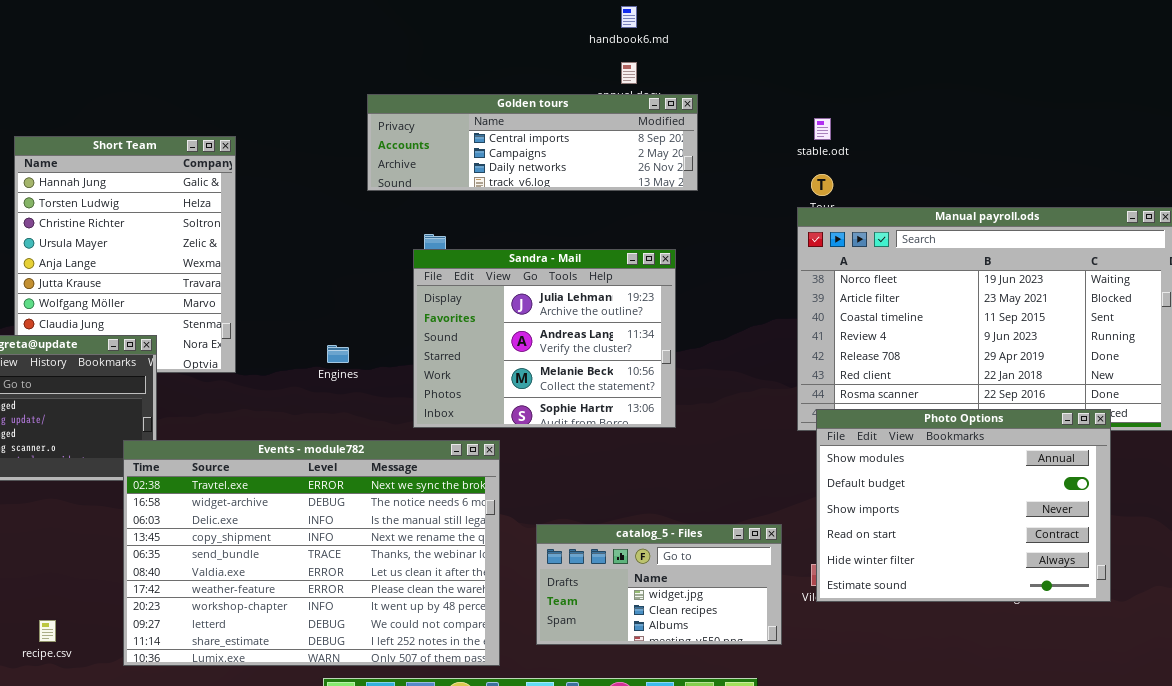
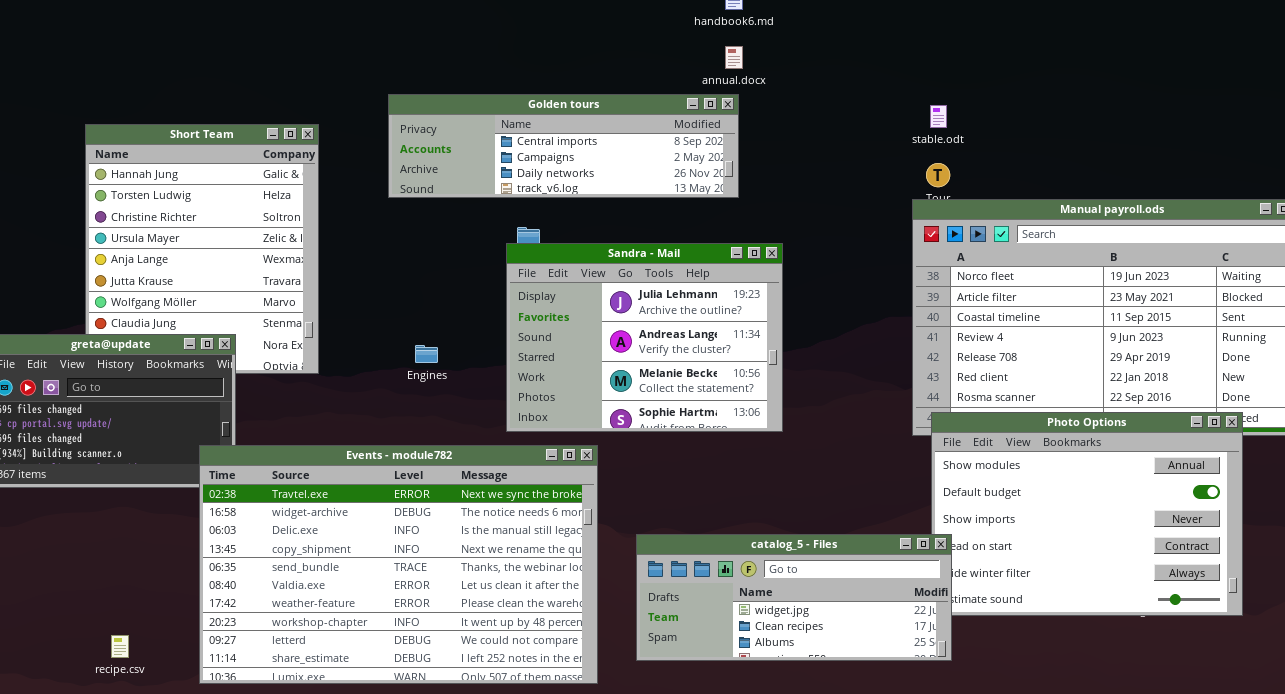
Golden tours: [367,94,698,191] -> [388,94,739,198], moved
catalog_5 - Files: [536,524,782,645] -> [636,534,952,661], resized

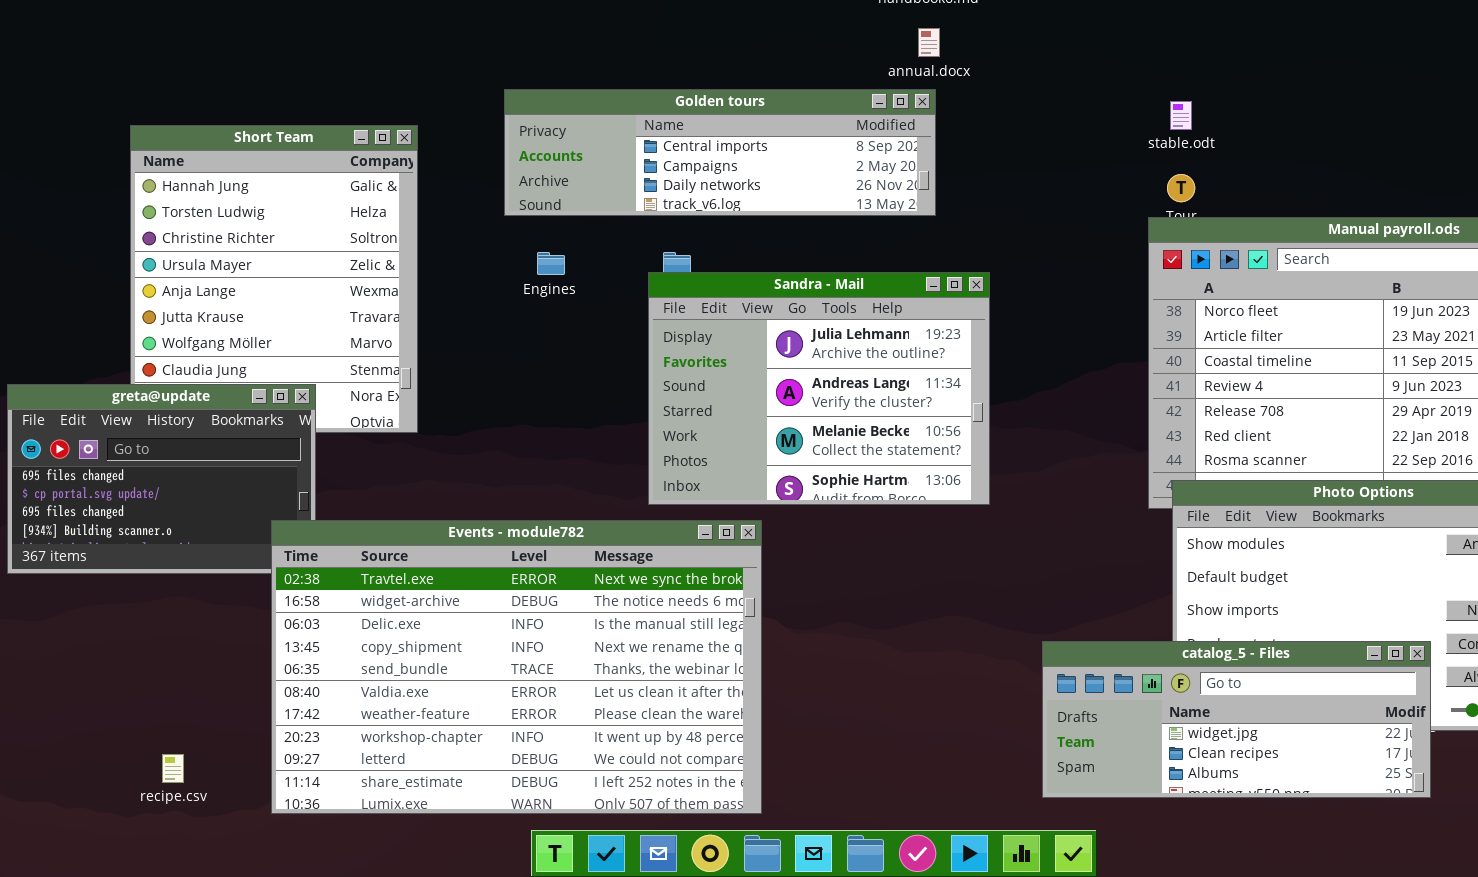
Engines: [415,345,438,363] -> [537,252,565,275], moved
catalog_5 - Files: [636,534,952,661] -> [1042,641,1431,798], moved

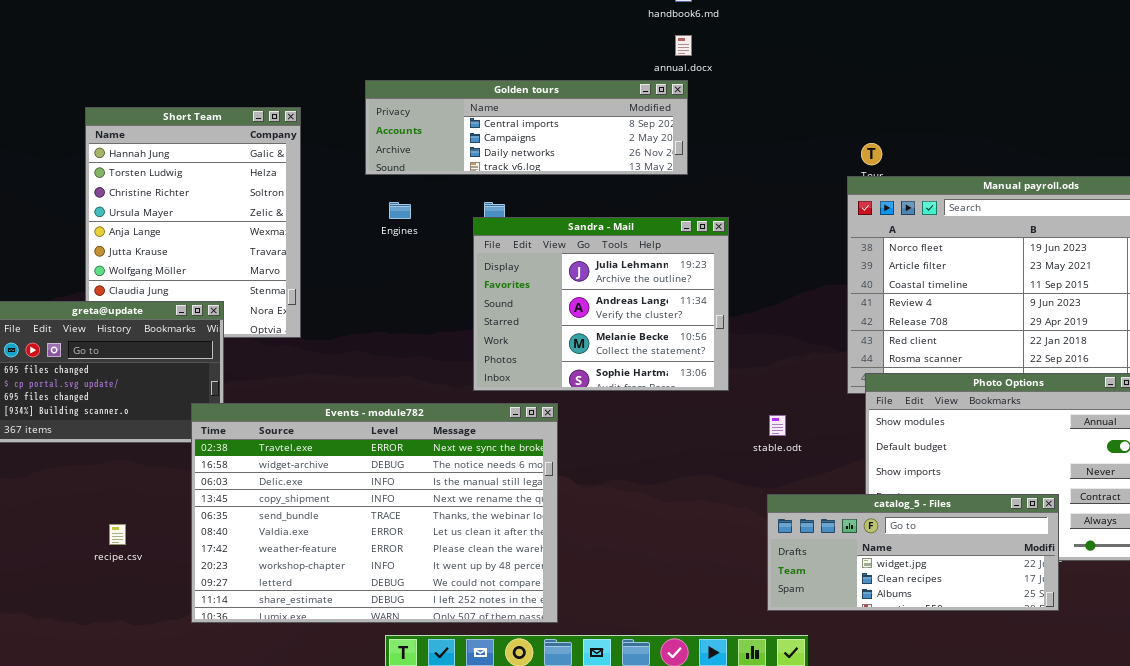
stable.odt: [1170,101,1192,130] -> [769,415,786,436], moved
recipe.csv: [162,754,184,783] -> [109,524,126,545], moved

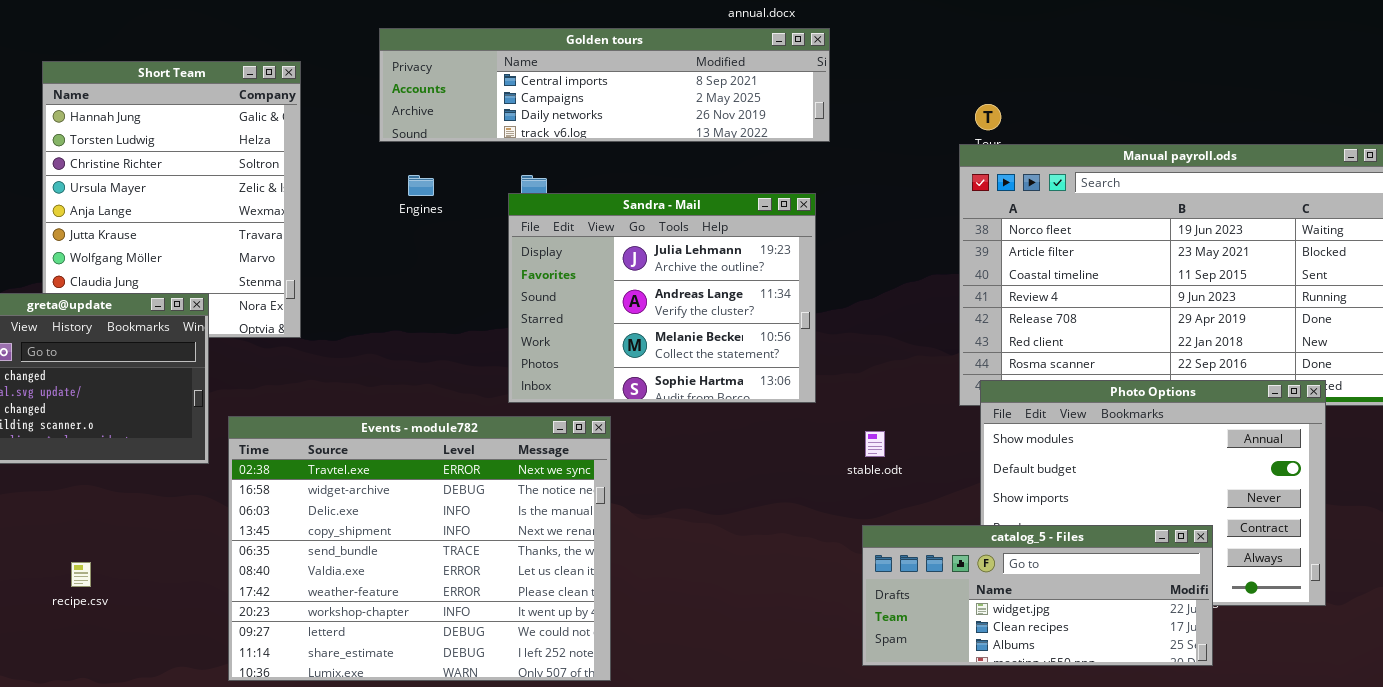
Golden tours: [365,80,688,175] -> [379,28,830,142], resized
Events - module782: [191,403,558,623] -> [228,416,611,681], resized

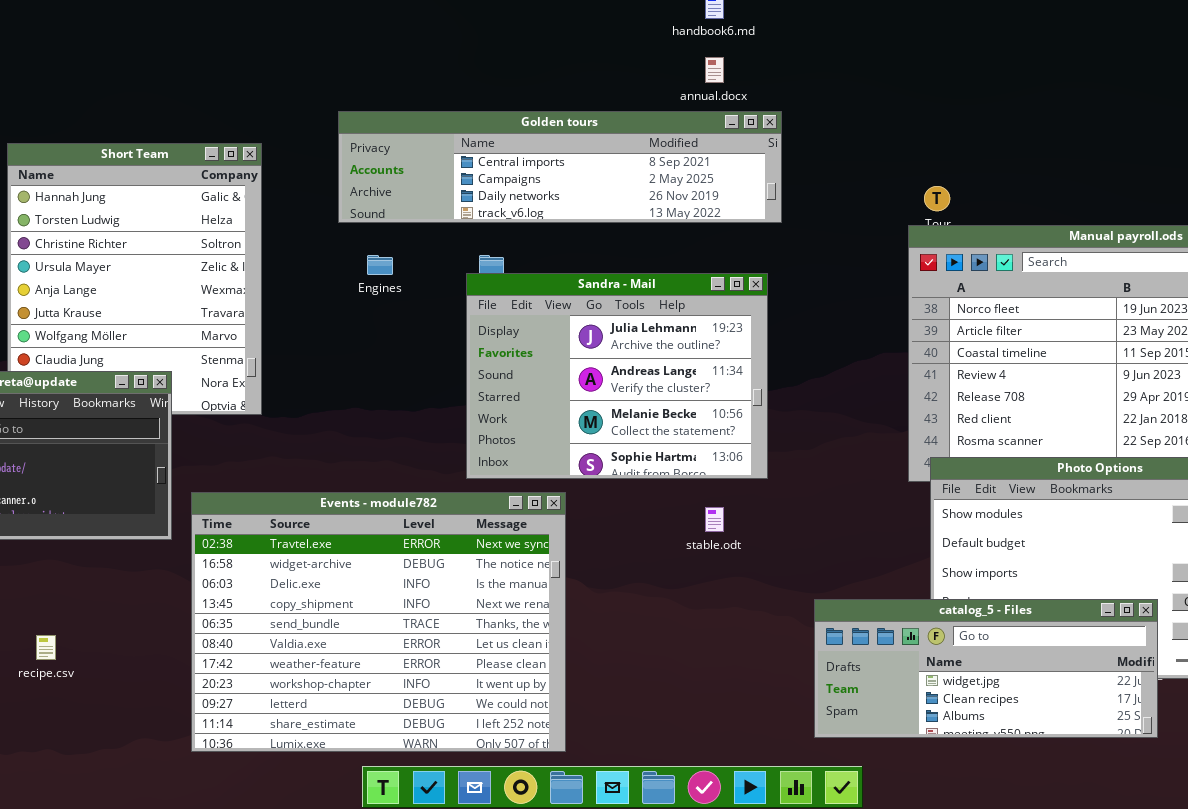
stable.odt: [865,431,885,457] -> [705,507,724,532], moved

